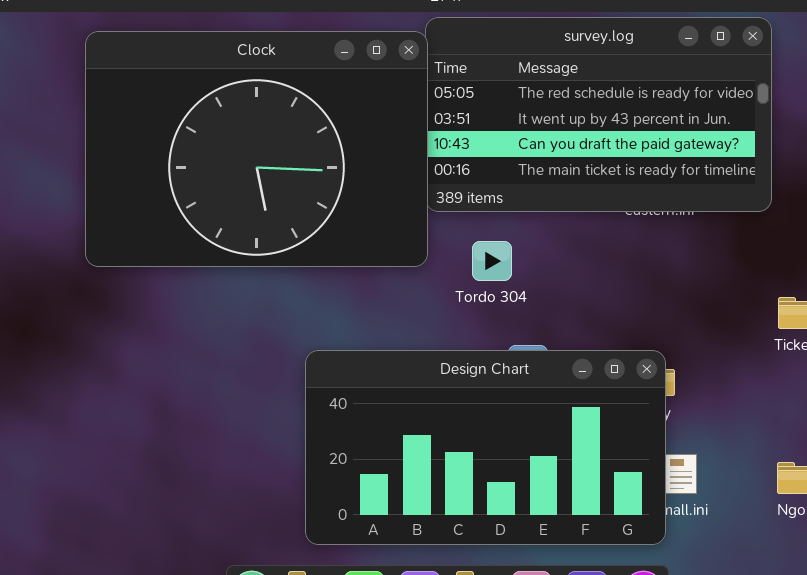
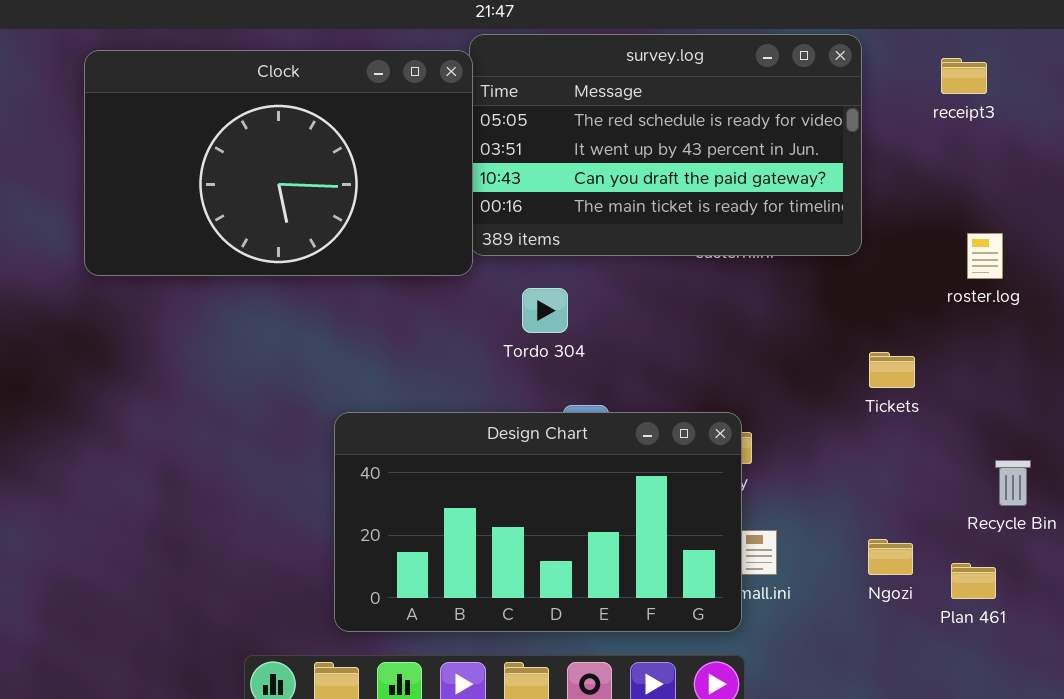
Clock: [85,31,428,267] -> [84,50,473,276], resized

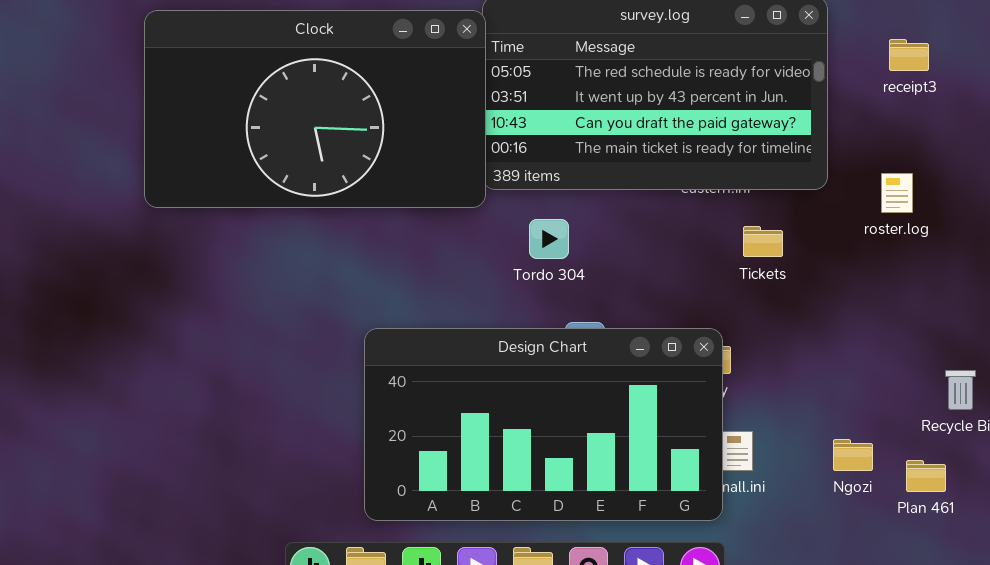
receipt3: [941,58,987,94] -> [889,39,929,71], moved
roster.log: [967,233,1003,279] -> [881,173,913,213], moved
Tickets: [869,352,915,388] -> [743,226,783,257], moved

